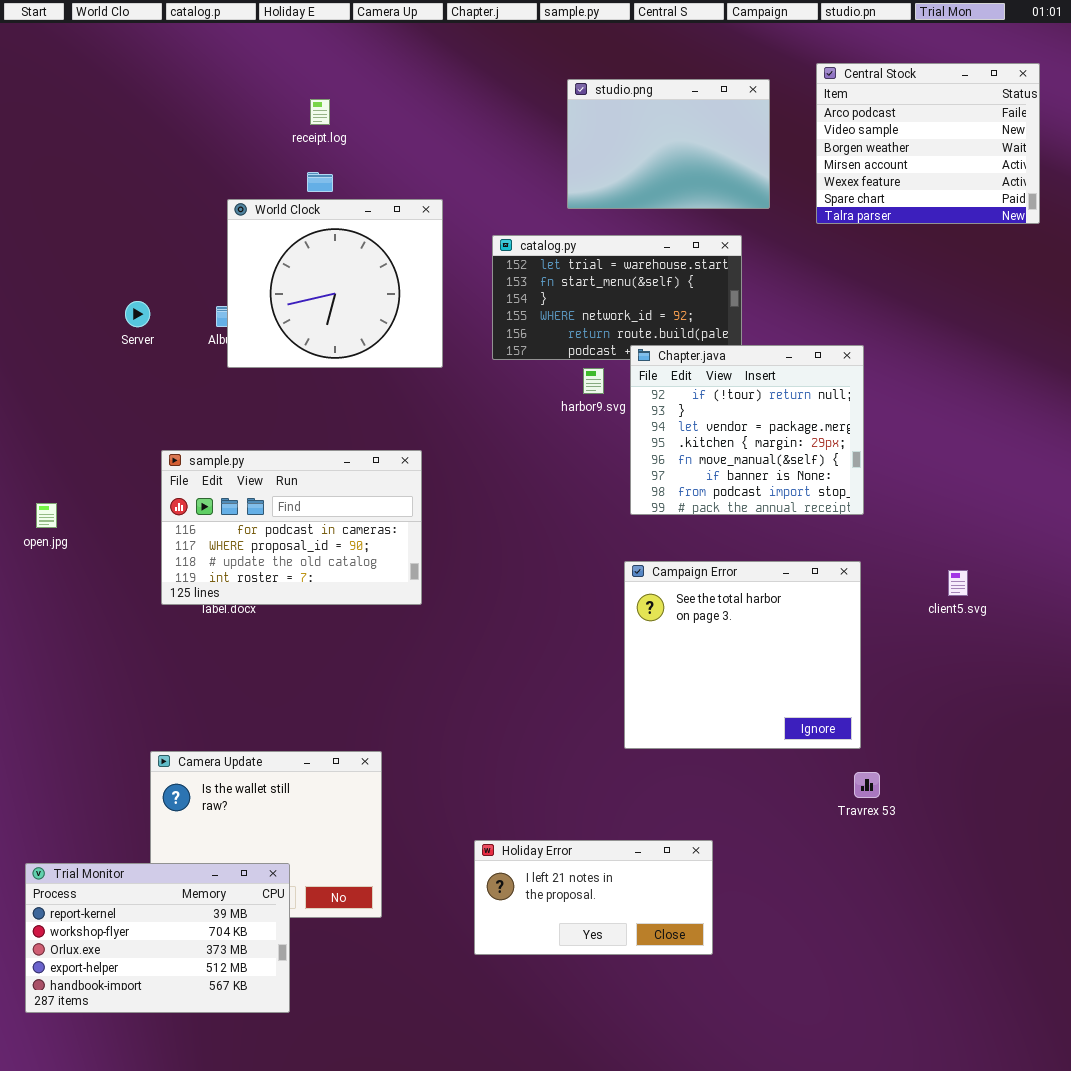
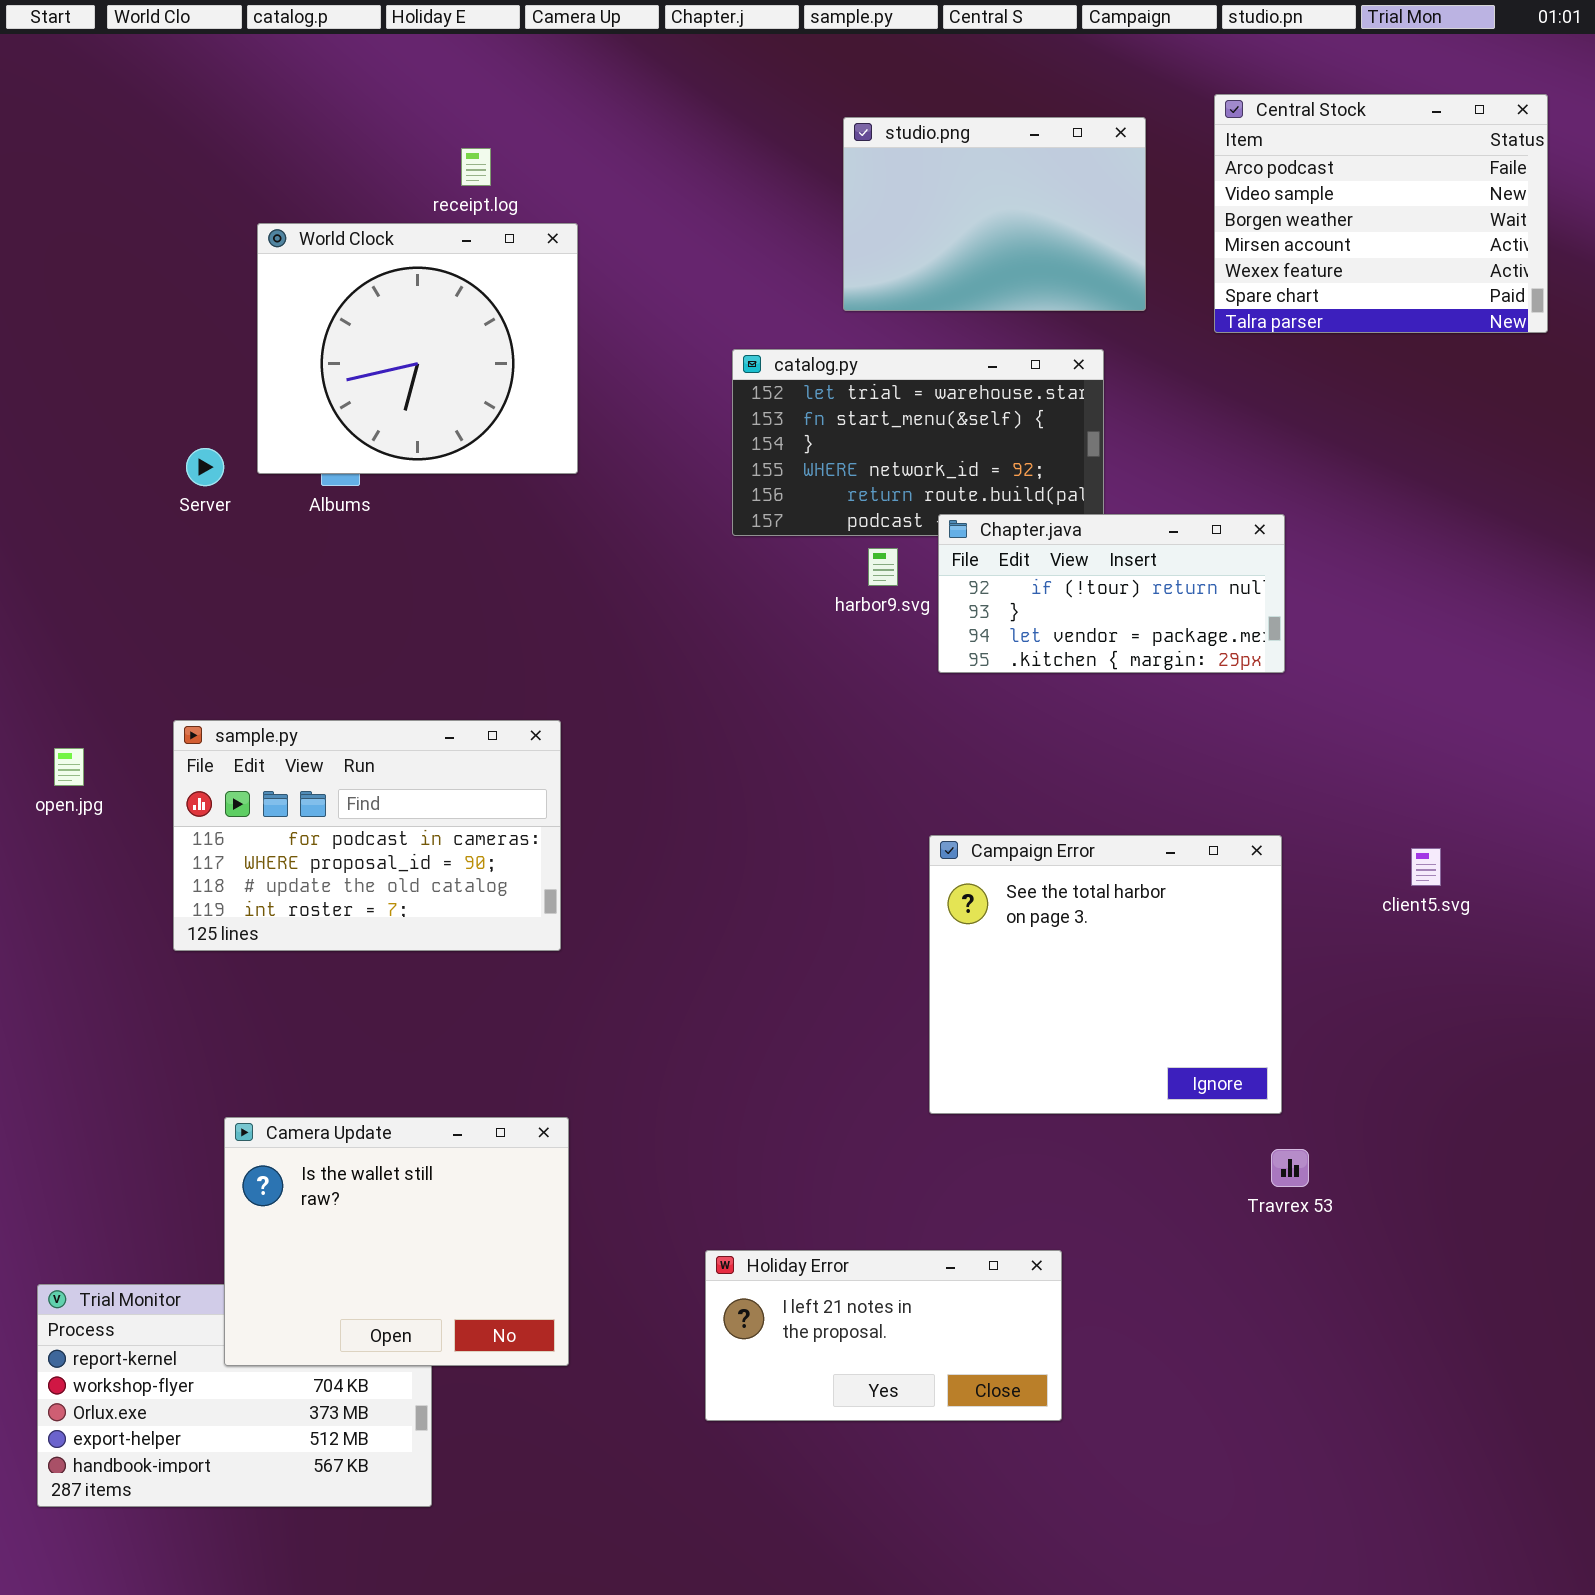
World Clock: [227,199,443,368] -> [257,223,578,474], moved
Chapter.java: [630,345,864,515] -> [938,514,1285,673], resized
sample.py: [161,450,422,605] -> [173,720,561,951], moved
Camera Update: [150,751,382,918] -> [224,1117,569,1366], raised

